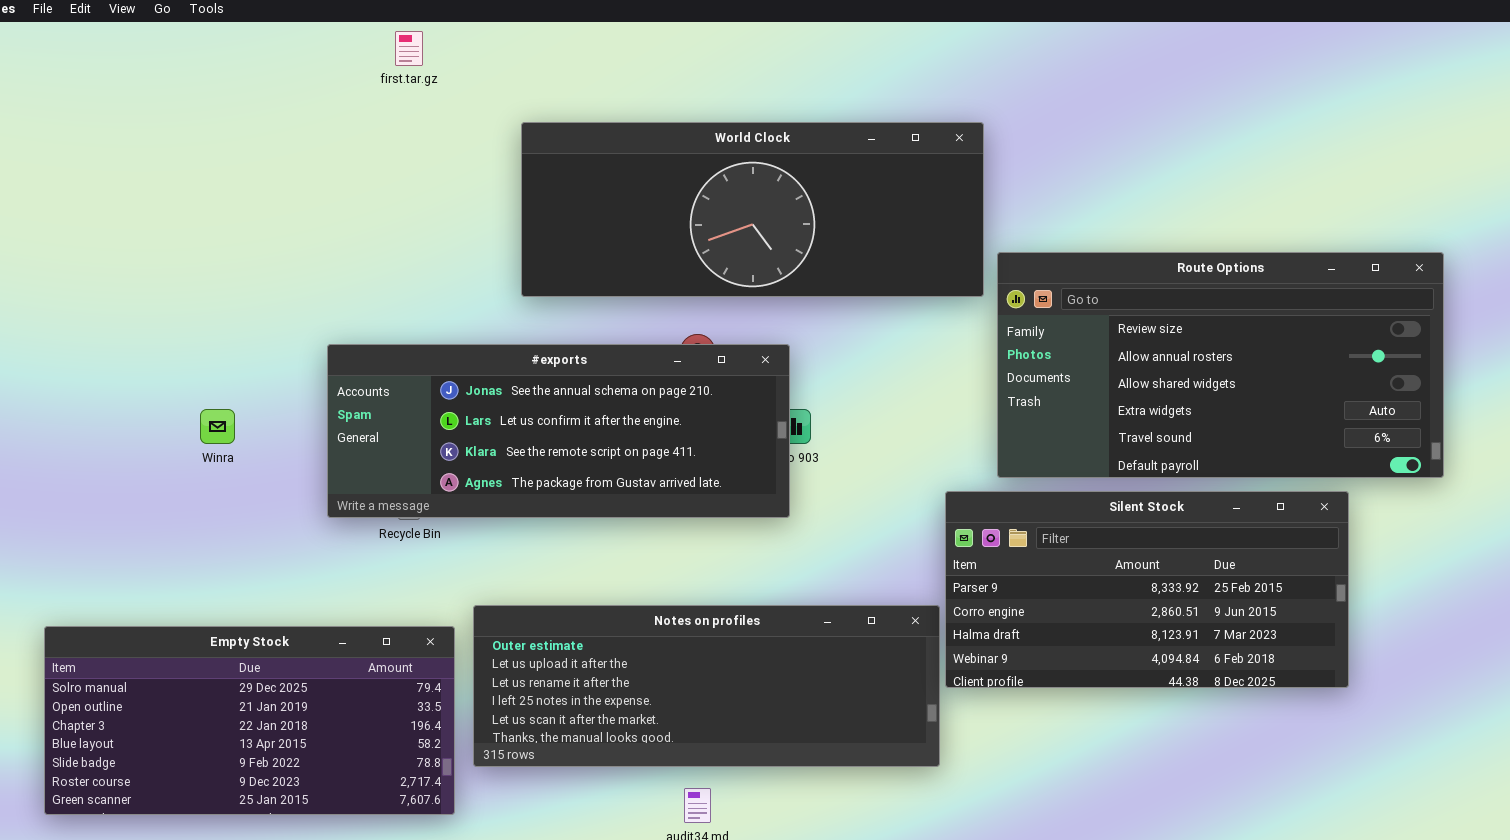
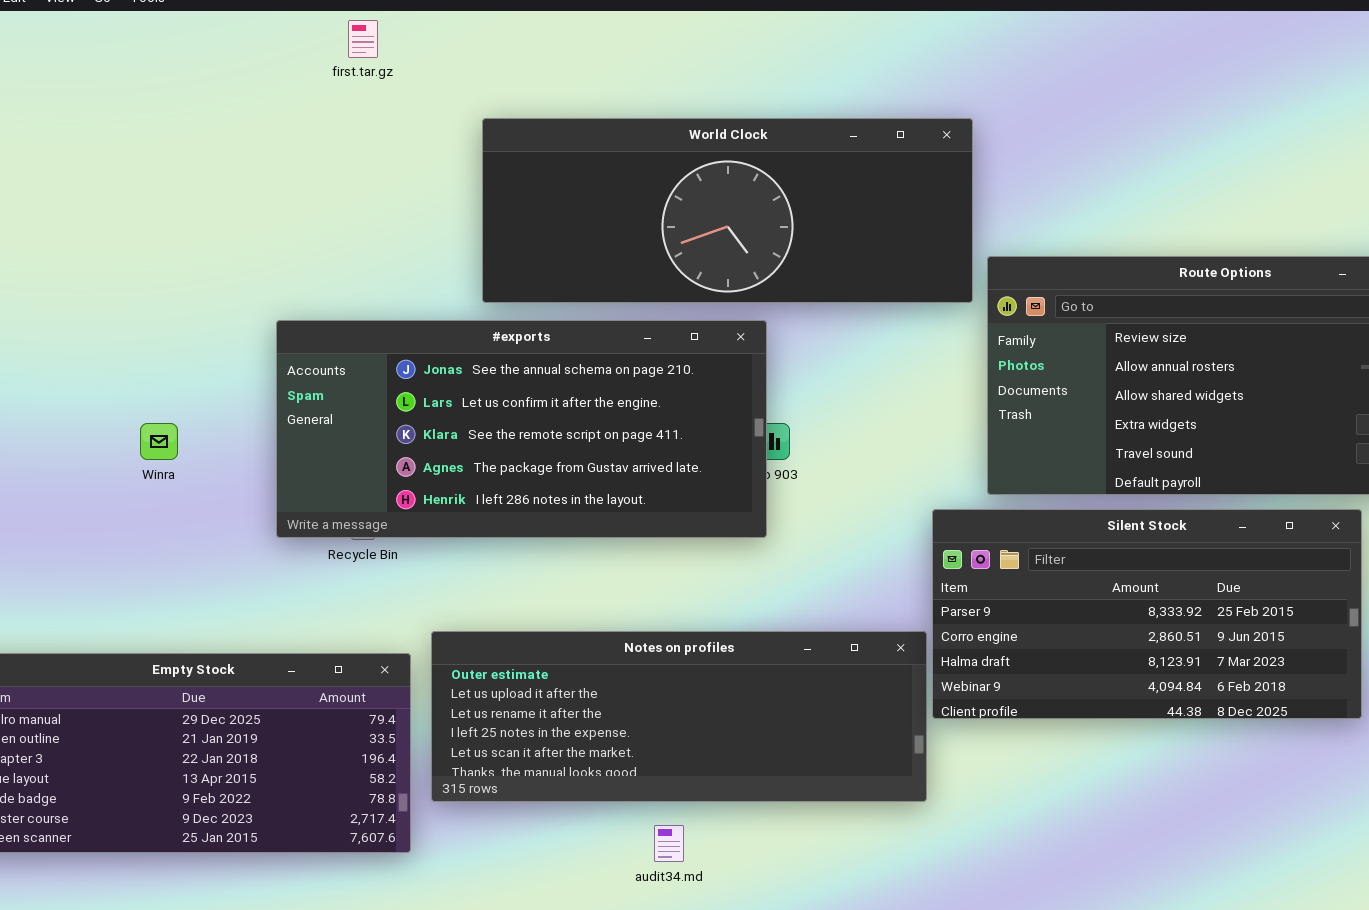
#exports: [327,344,790,518] -> [276,320,767,538], resized

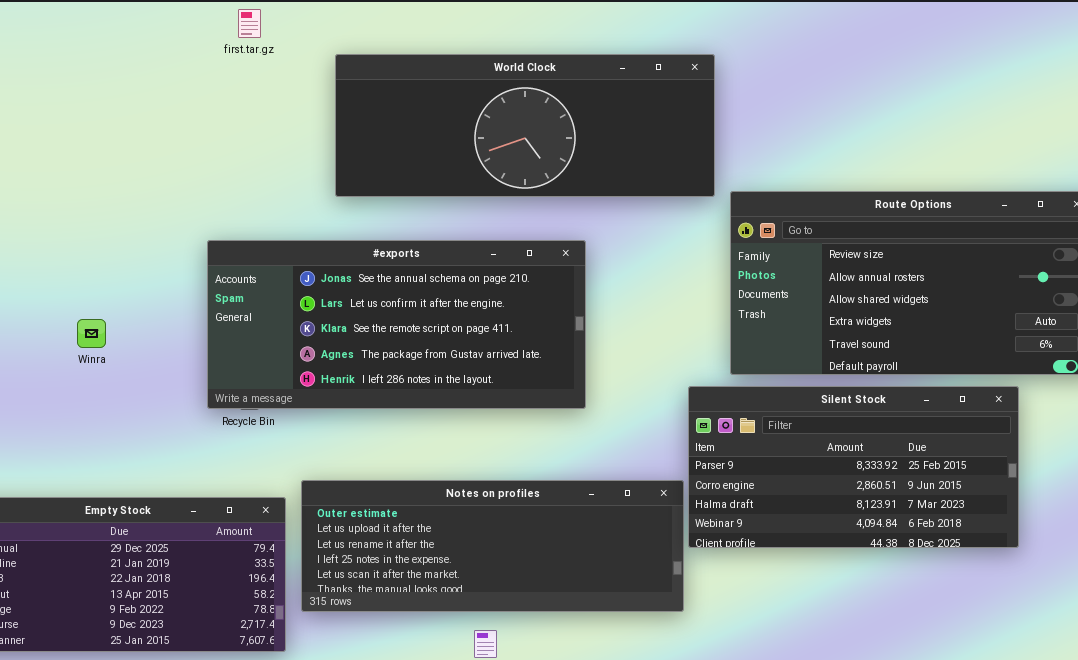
World Clock: [482,118,973,303] -> [335,54,715,197], moved
#exports: [276,320,767,538] -> [207,240,586,409], moved

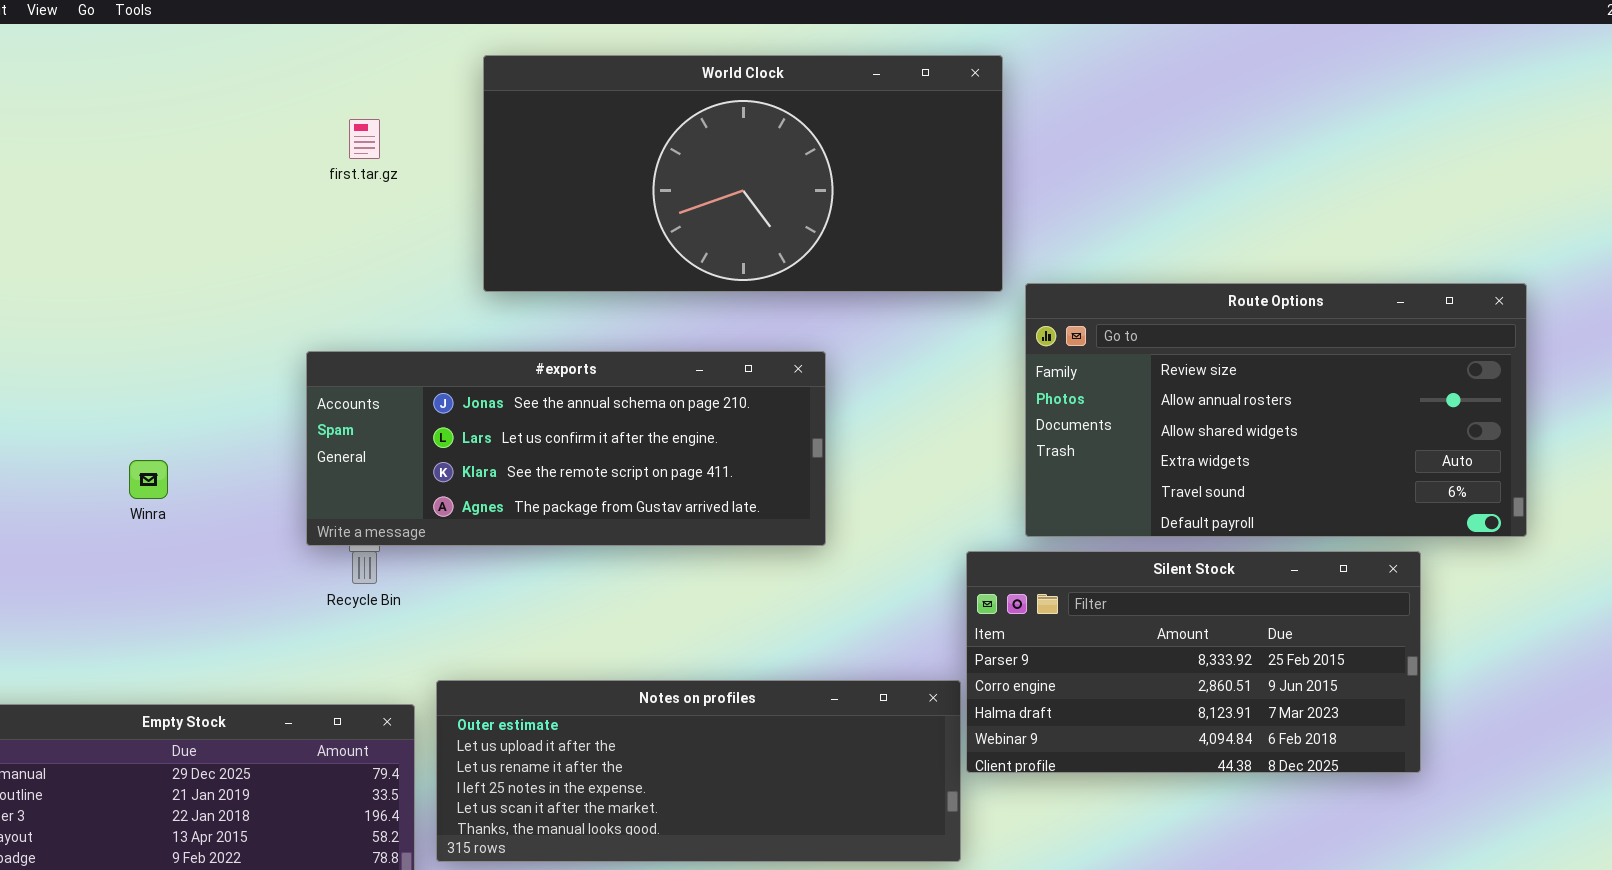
first.tar.gz: [238,9,261,38] -> [349,119,380,159], moved
World Clock: [335,54,715,197] -> [483,55,1003,292], resized
#exports: [207,240,586,409] -> [306,351,826,546], resized

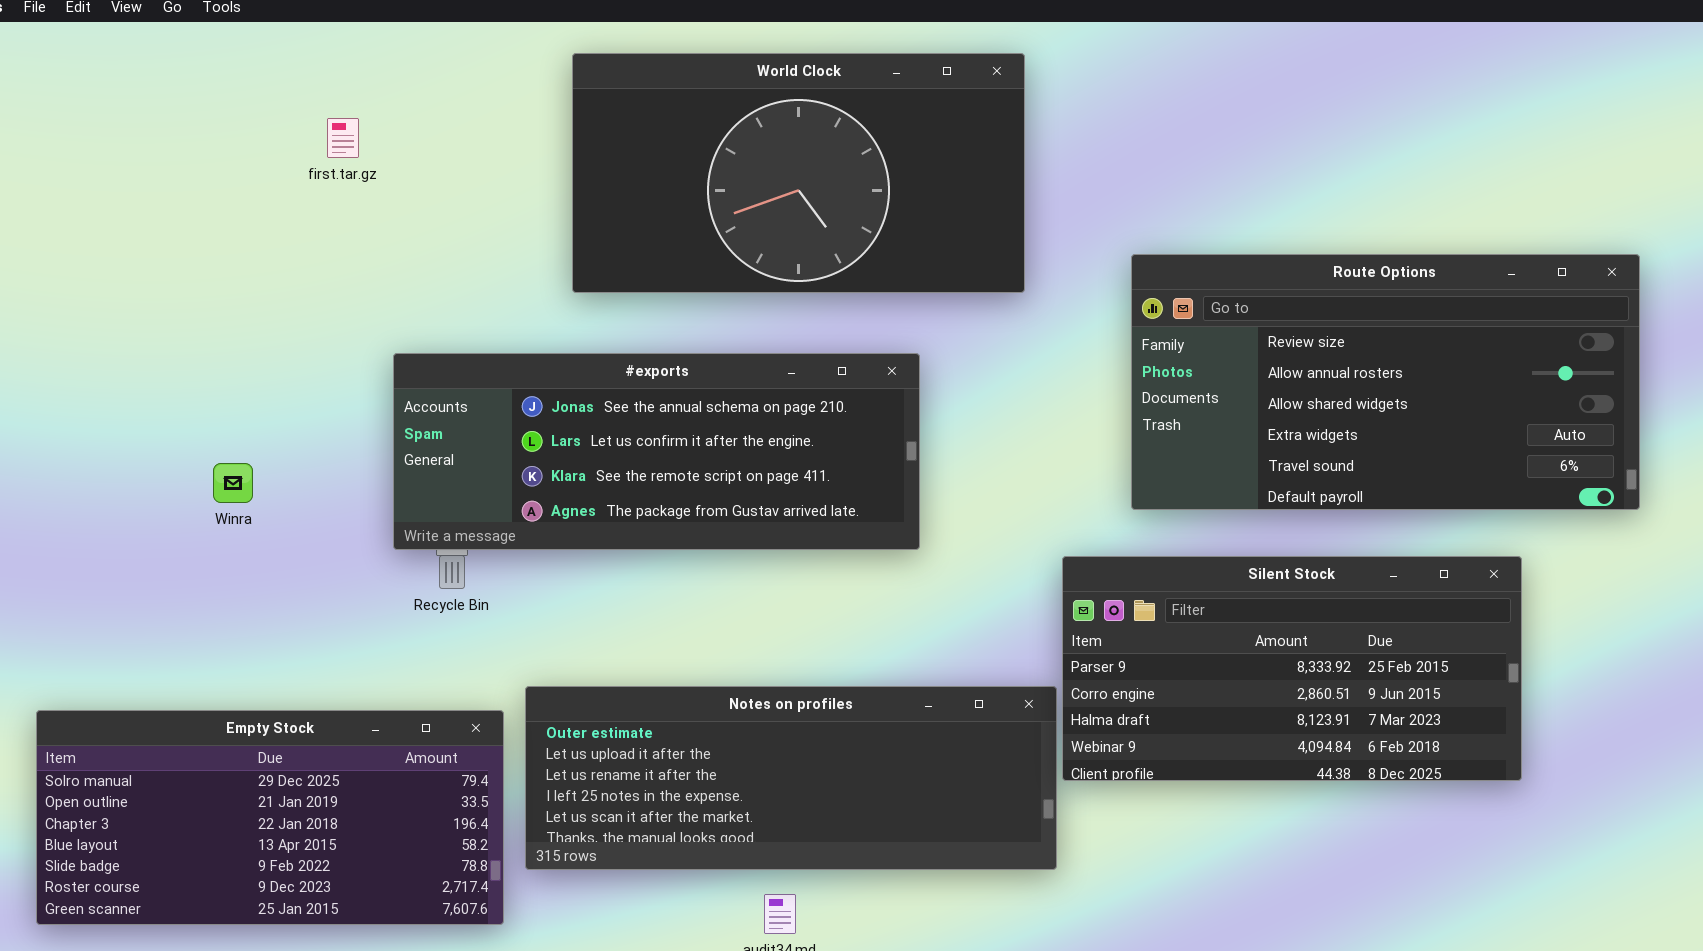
World Clock: [483,55,1003,292] -> [572,53,1025,293], resized
first.tar.gz: [349,119,380,159] -> [327,118,359,158], moved
Route Options: [1025,283,1527,537] -> [1131,254,1640,510], moved

